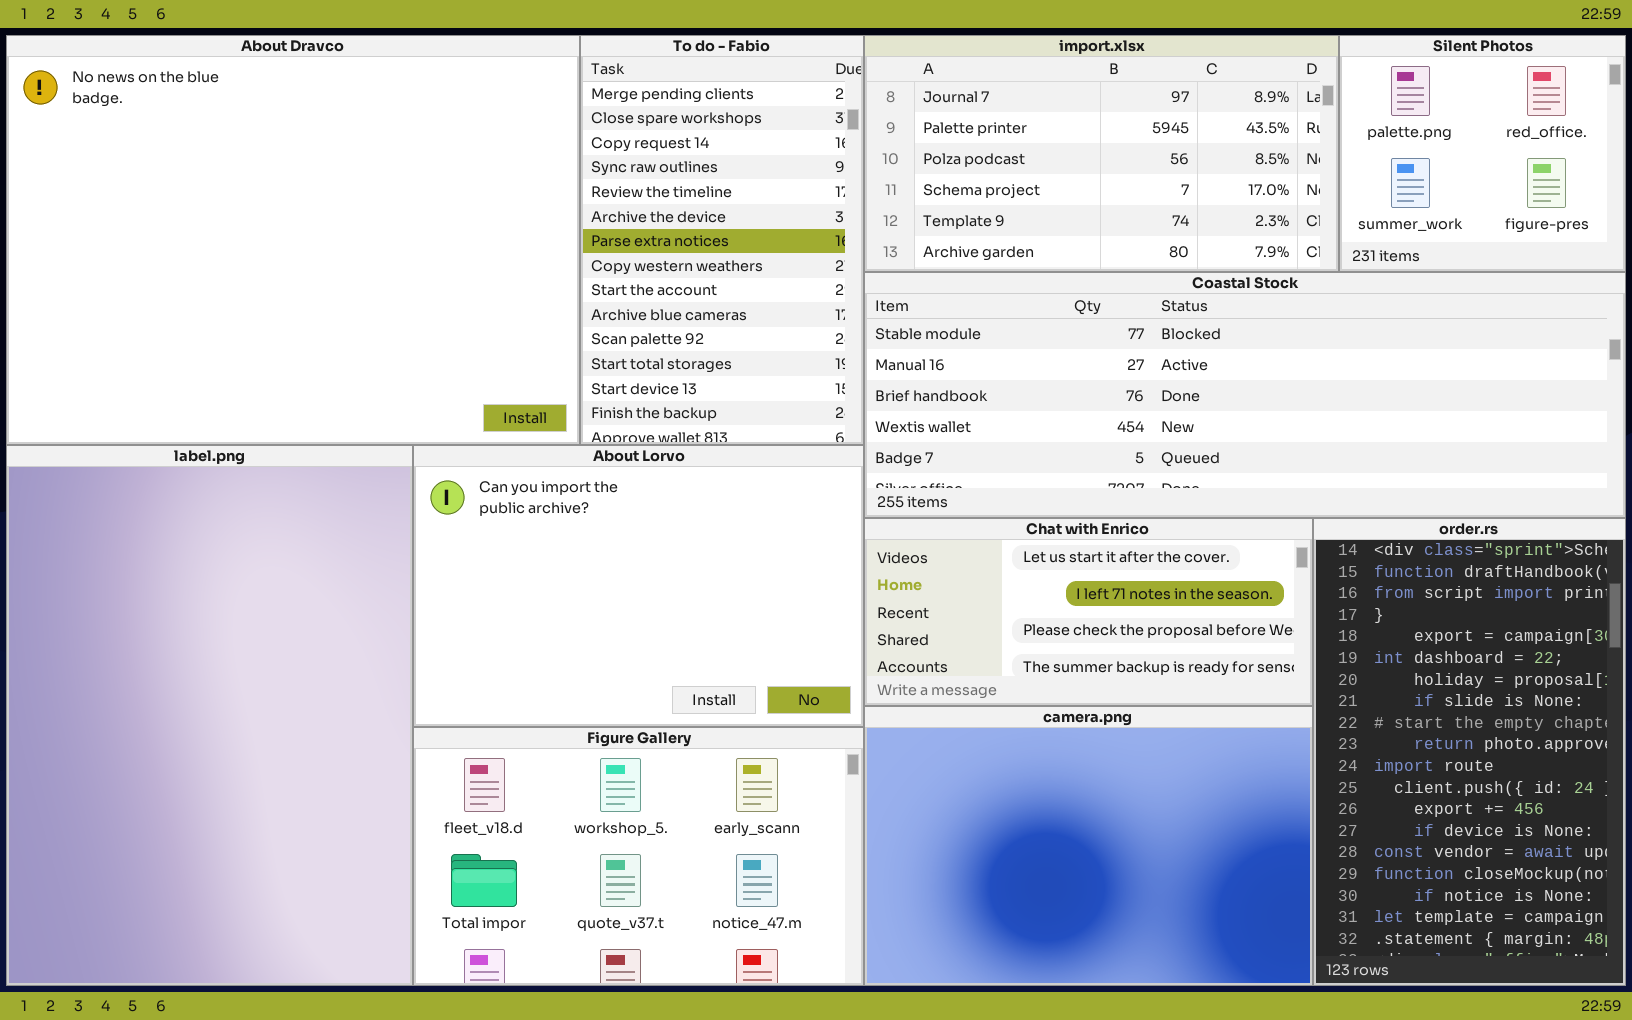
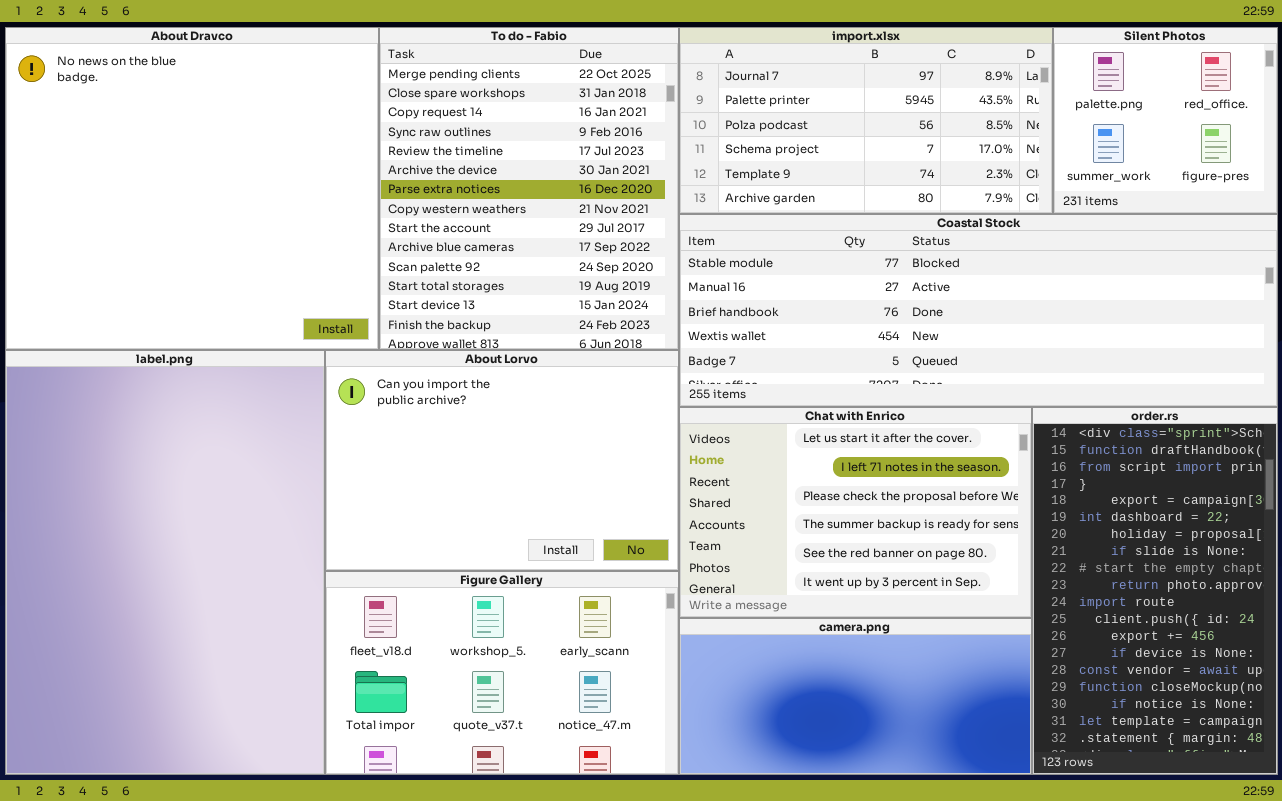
About Dravco: [6,35,580,445] -> [5,27,379,350], resized
To do - Fabio: [580,35,864,445] -> [379,27,679,350], resized
Chat with Enrico: [864,518,1313,706] -> [679,407,1032,618], resized
camera.png: [864,706,1313,986] -> [679,618,1032,775], resized

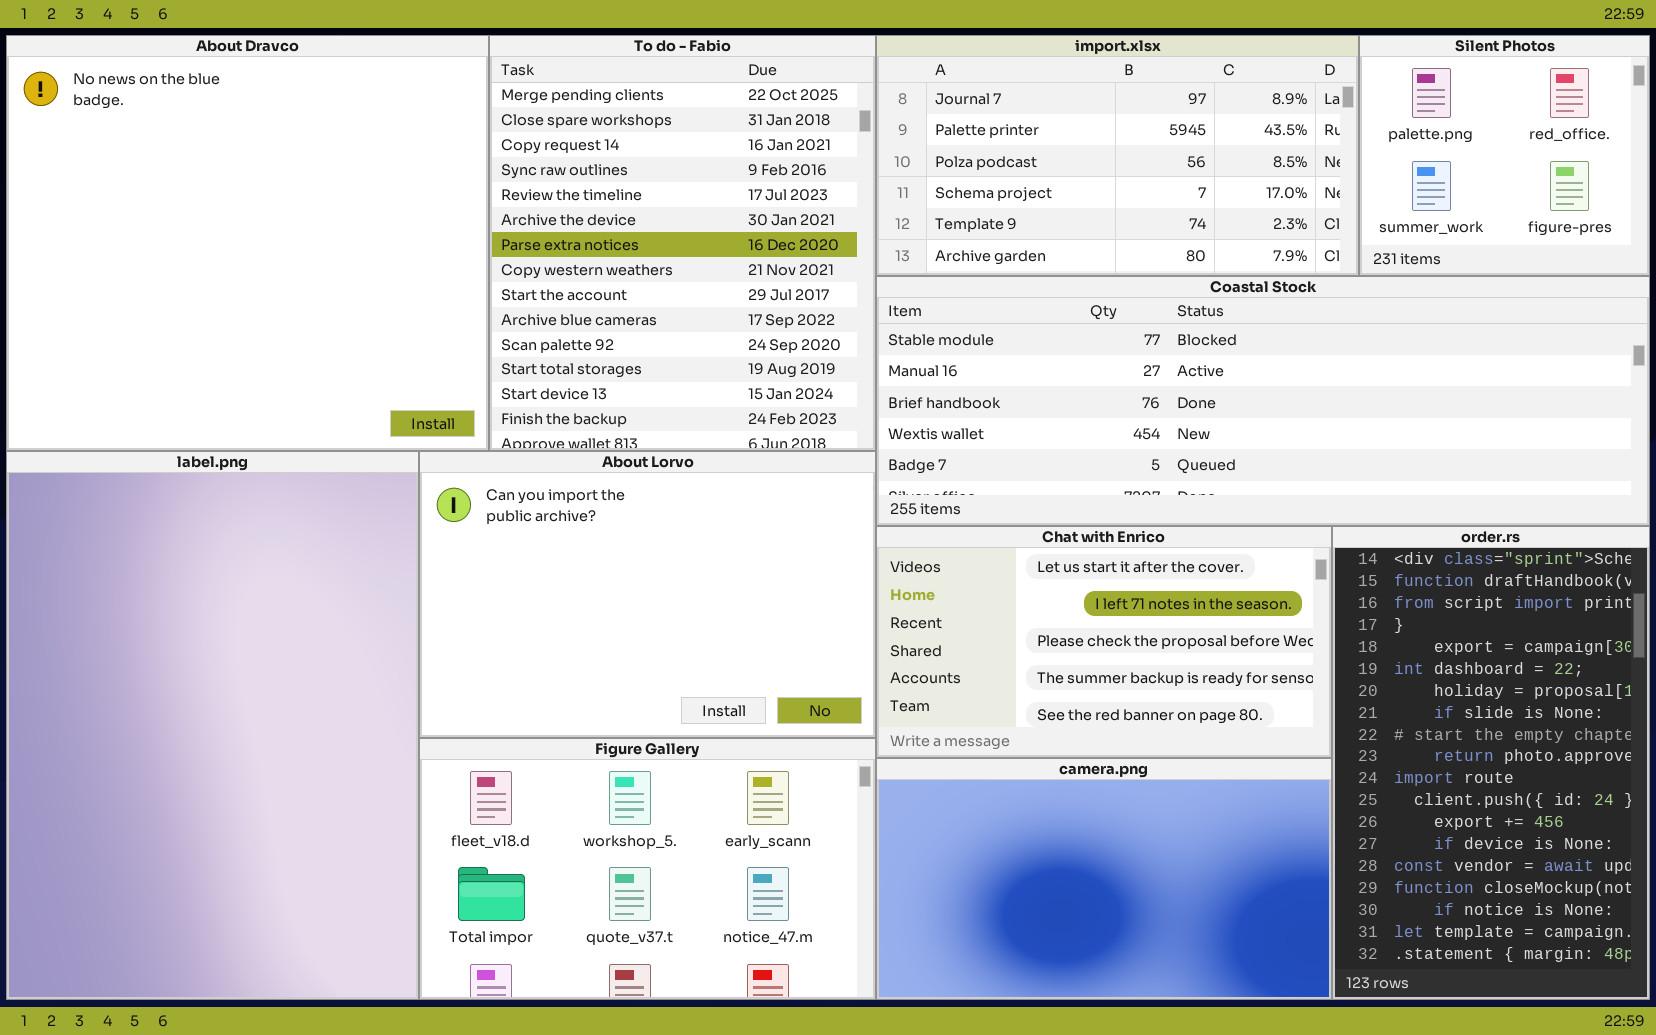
Chat with Enrico: [679,407,1032,618] -> [876,526,1332,758], resized
camera.png: [679,618,1032,775] -> [876,758,1332,1000], resized

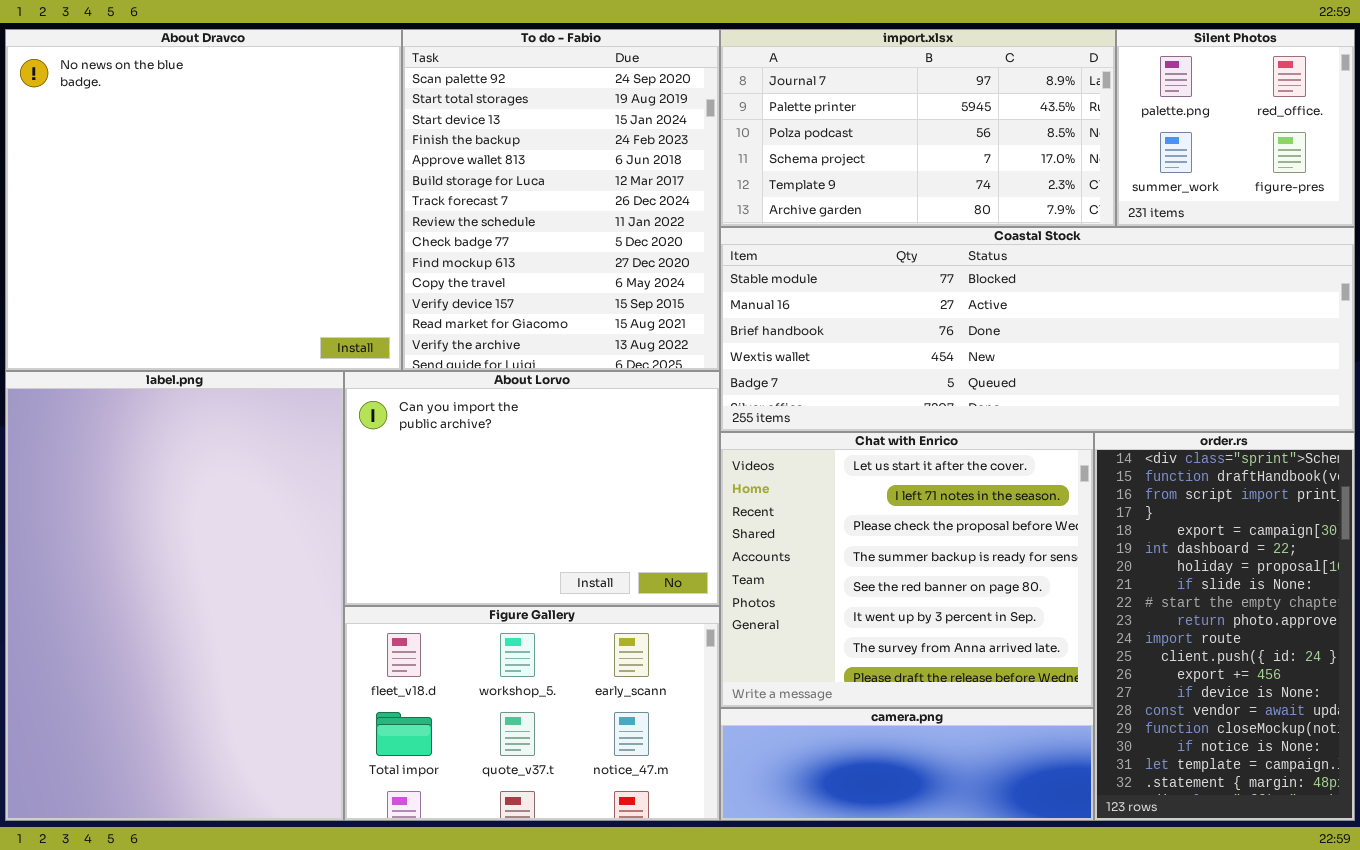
To do - Fabio: [489,35,876,451] -> [402,29,720,371], scrolled down 10 rows
Chat with Enrico: [876,526,1332,758] -> [720,432,1094,708], resized
camera.png: [876,758,1332,1000] -> [720,708,1094,821], resized

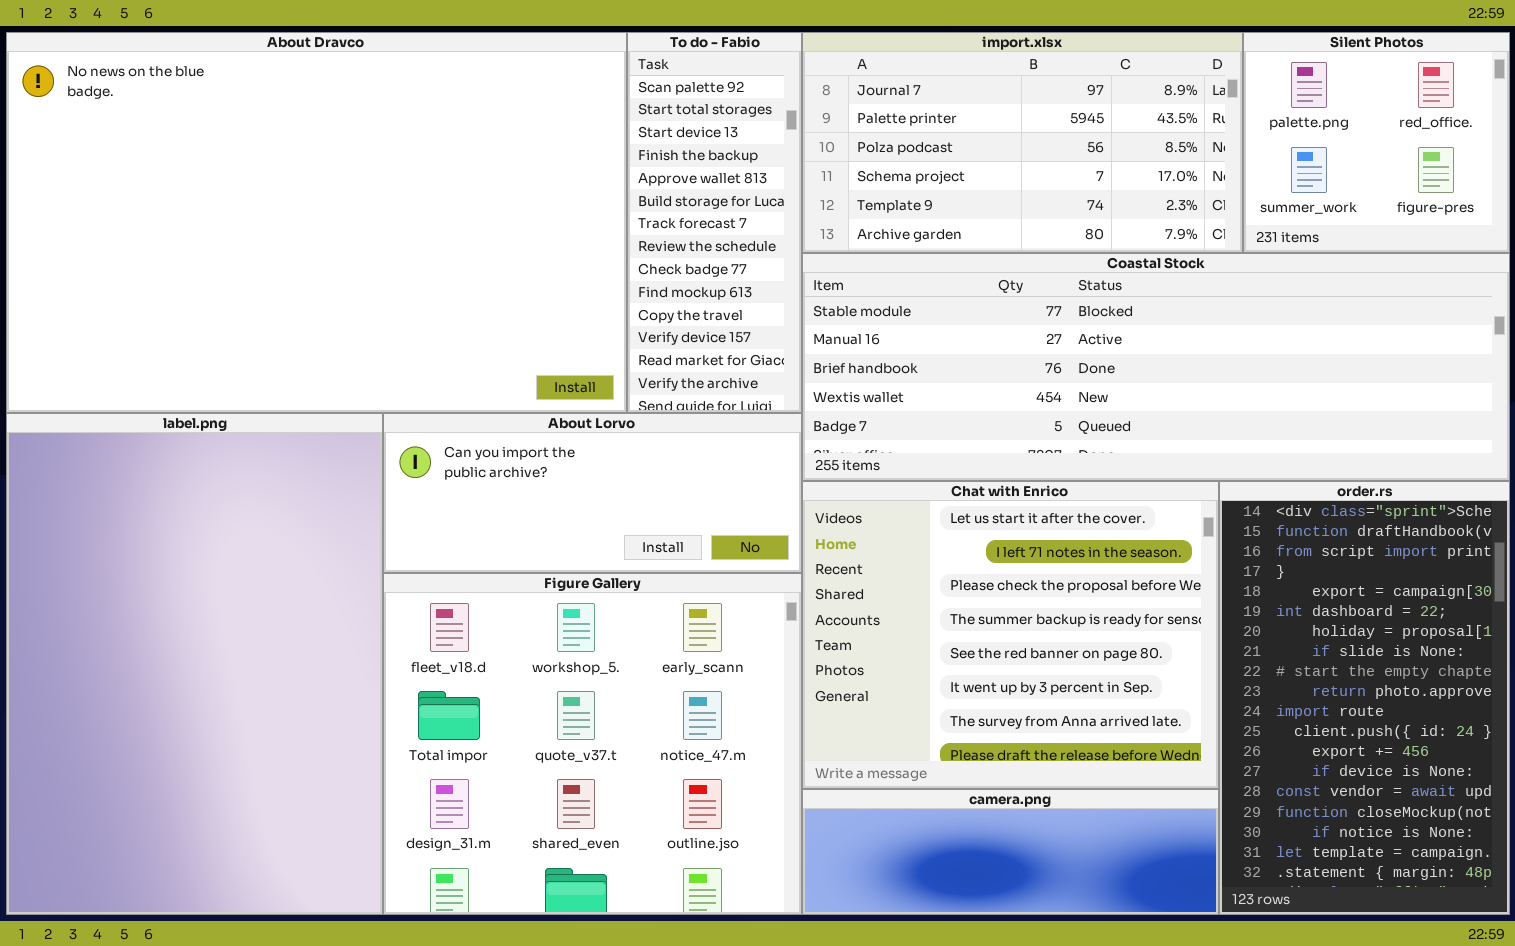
About Dravco: [5,29,402,371] -> [6,32,627,413], resized
To do - Fabio: [402,29,720,371] -> [627,32,802,413], resized
About Lorvo: [344,371,720,606] -> [383,413,802,573], resized
Figure Gallery: [344,606,720,821] -> [383,573,802,915], resized

